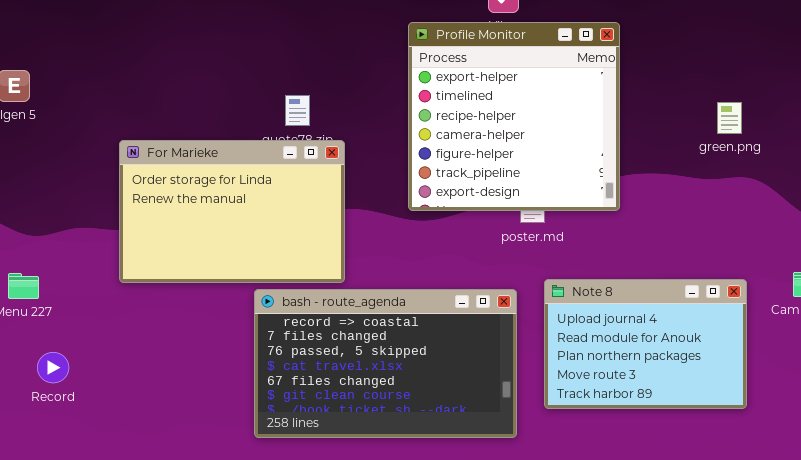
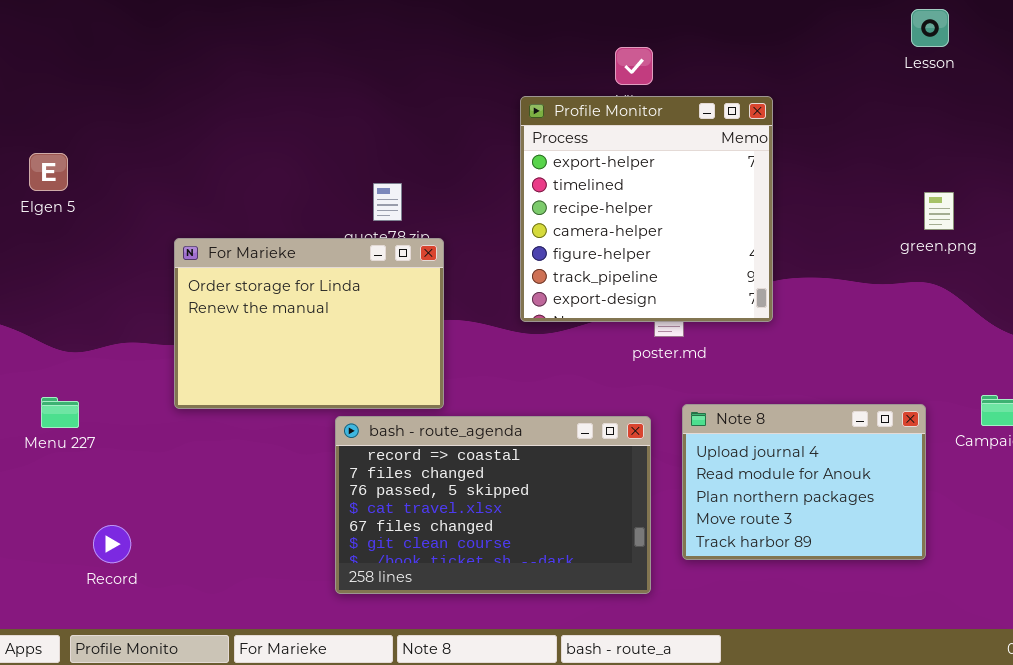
green.png: [717,102,742,134] -> [924,192,954,230], moved
Record: [37,352,69,383] -> [93,525,131,563], moved

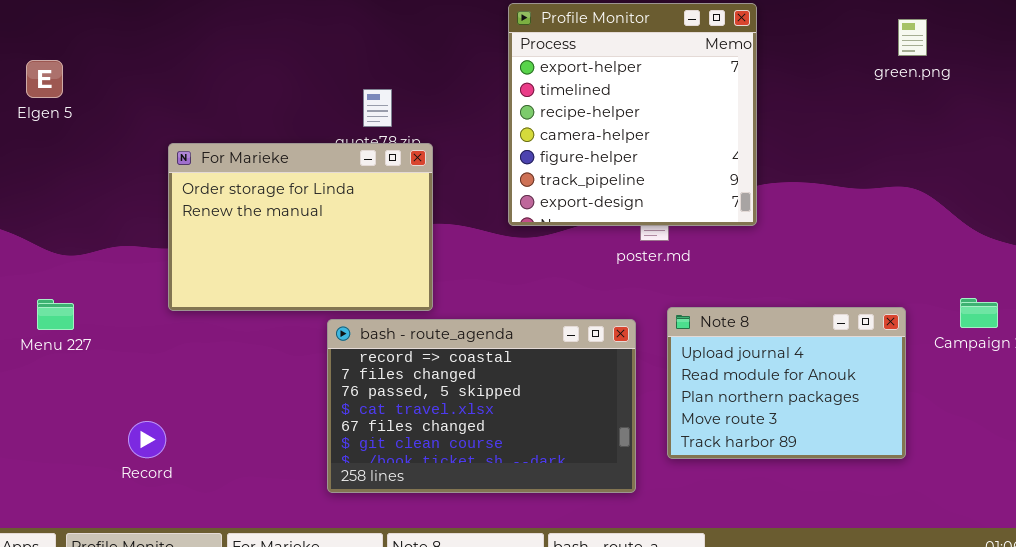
green.png: [924,192,954,230] -> [898,19,927,56], moved
Record: [93,525,131,563] -> [128,421,166,458], moved

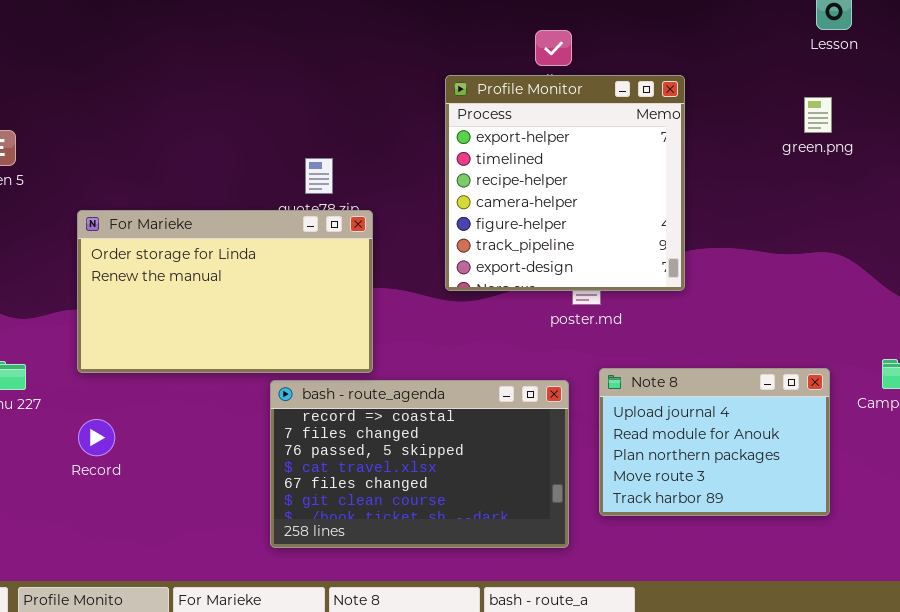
green.png: [898,19,927,56] -> [804,97,832,133], moved
For Marieke: [168,143,433,311] -> [77,210,373,373], resized
Record: [128,421,166,458] -> [78,419,115,456], moved

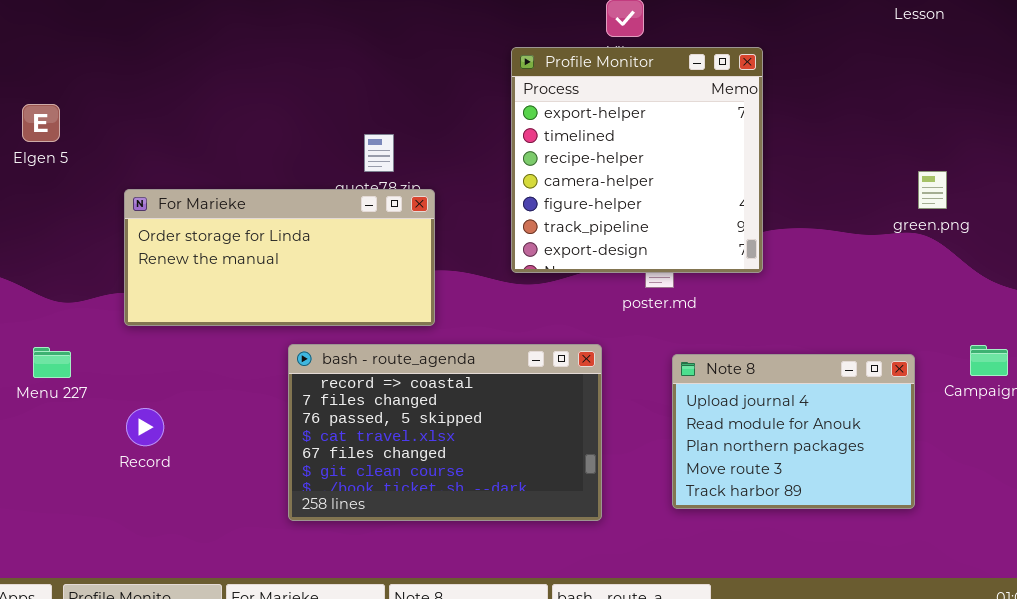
green.png: [804,97,832,133] -> [918,171,947,209], moved
For Marieke: [77,210,373,373] -> [124,189,435,326], resized
bash - route_agenda: [270,380,569,548] -> [288,344,602,521], moved

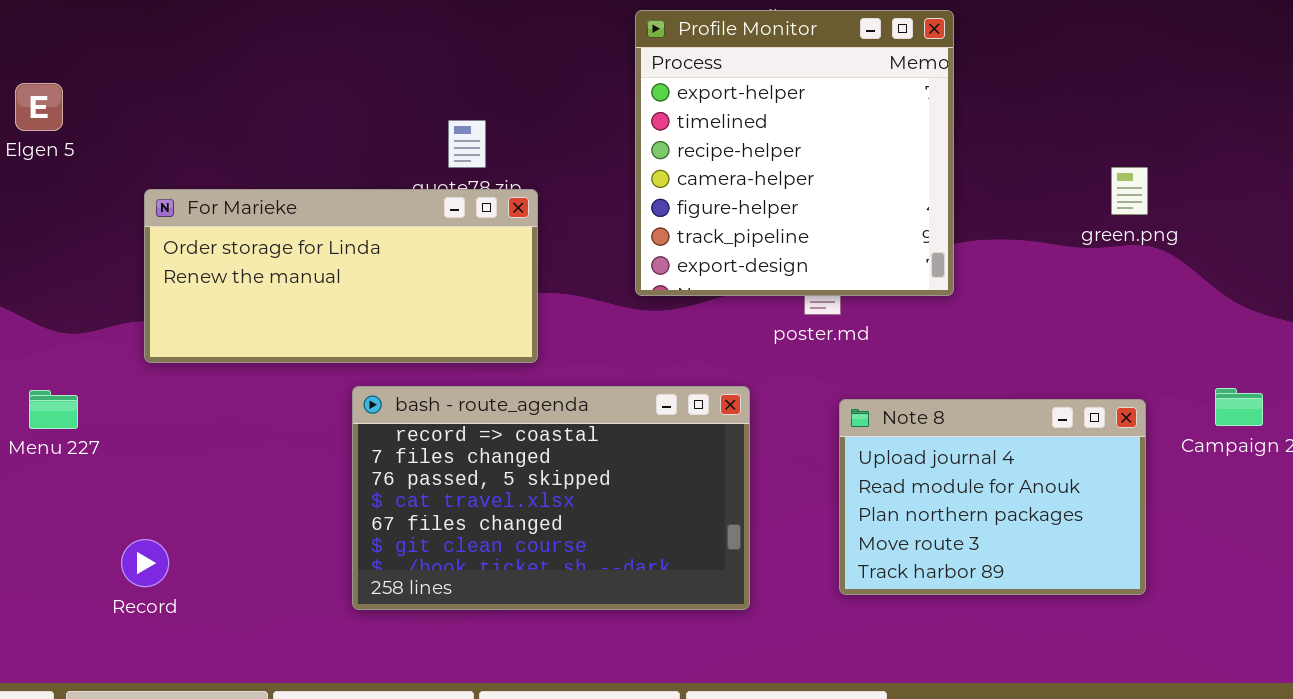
green.png: [918,171,947,209] -> [1111,167,1148,215], moved
Record: [126,408,164,446] -> [121,539,169,587], moved

